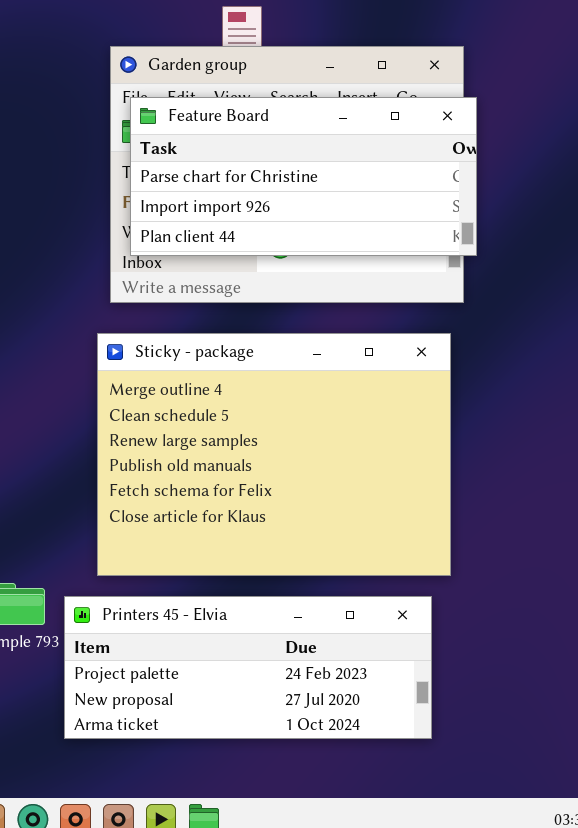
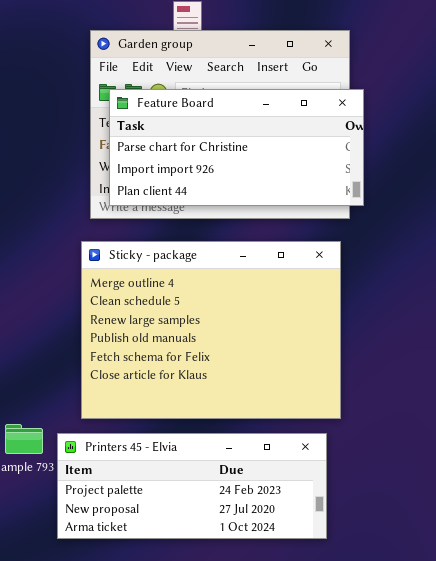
Feature Board: [130,97,477,256] -> [109,89,364,206], moved

